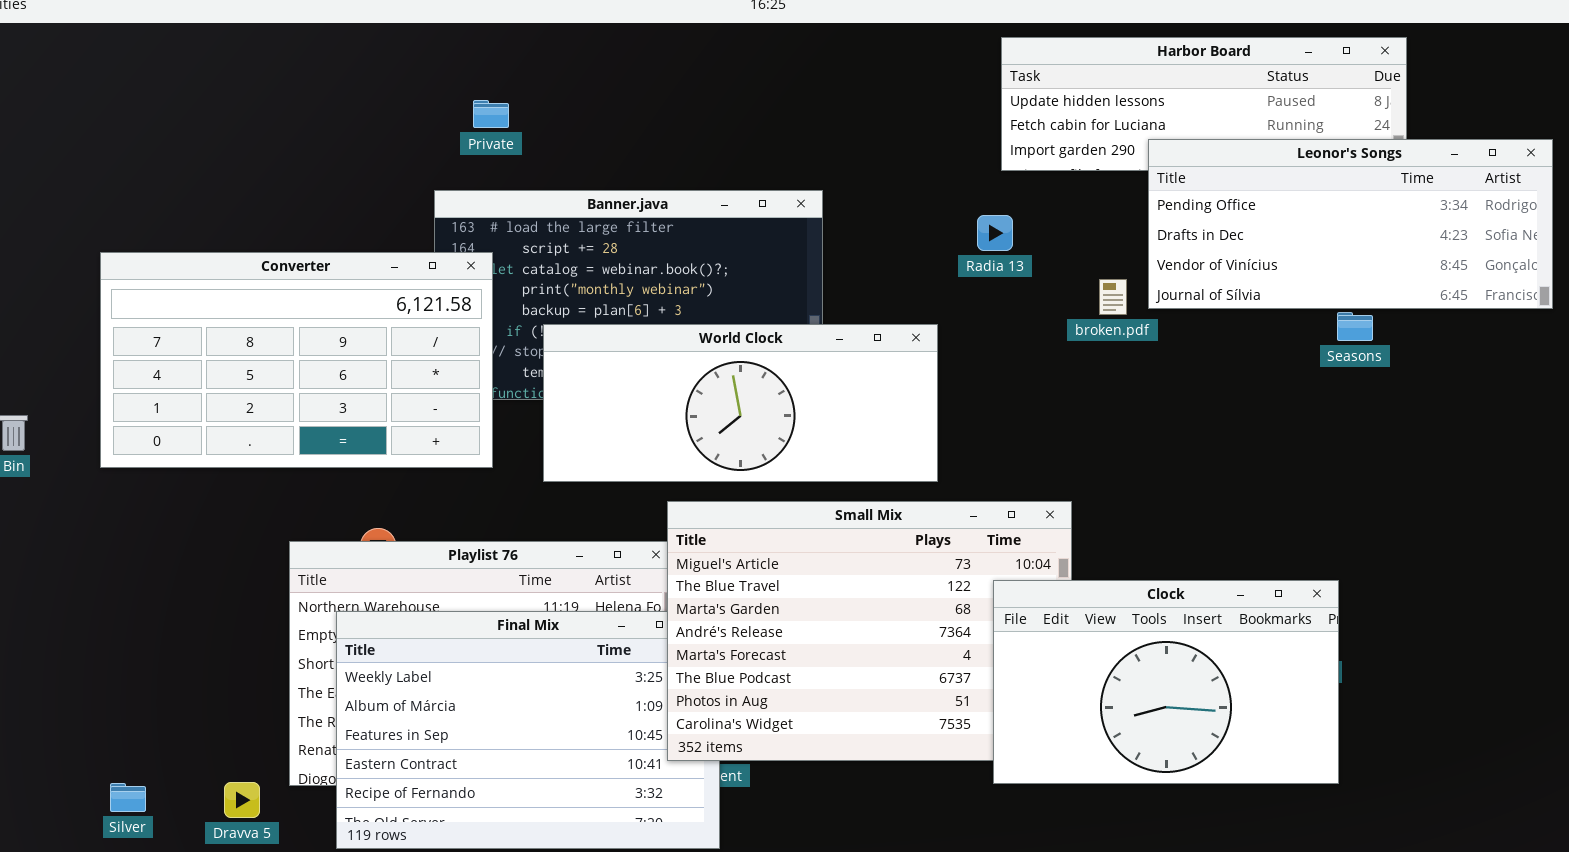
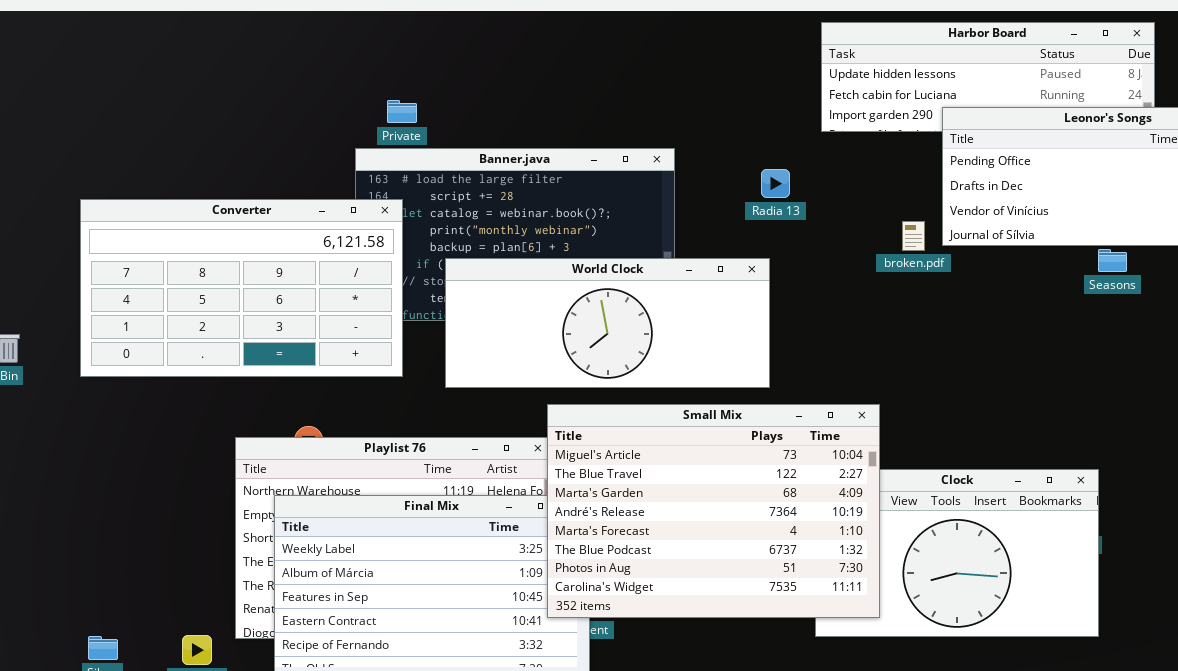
Private: [473,100,509,128] -> [387,100,417,123], moved
Radia 13: [977,215,1013,251] -> [761,169,790,198], moved
Small Mix: [667,501,1072,761] -> [547,404,880,618], raised

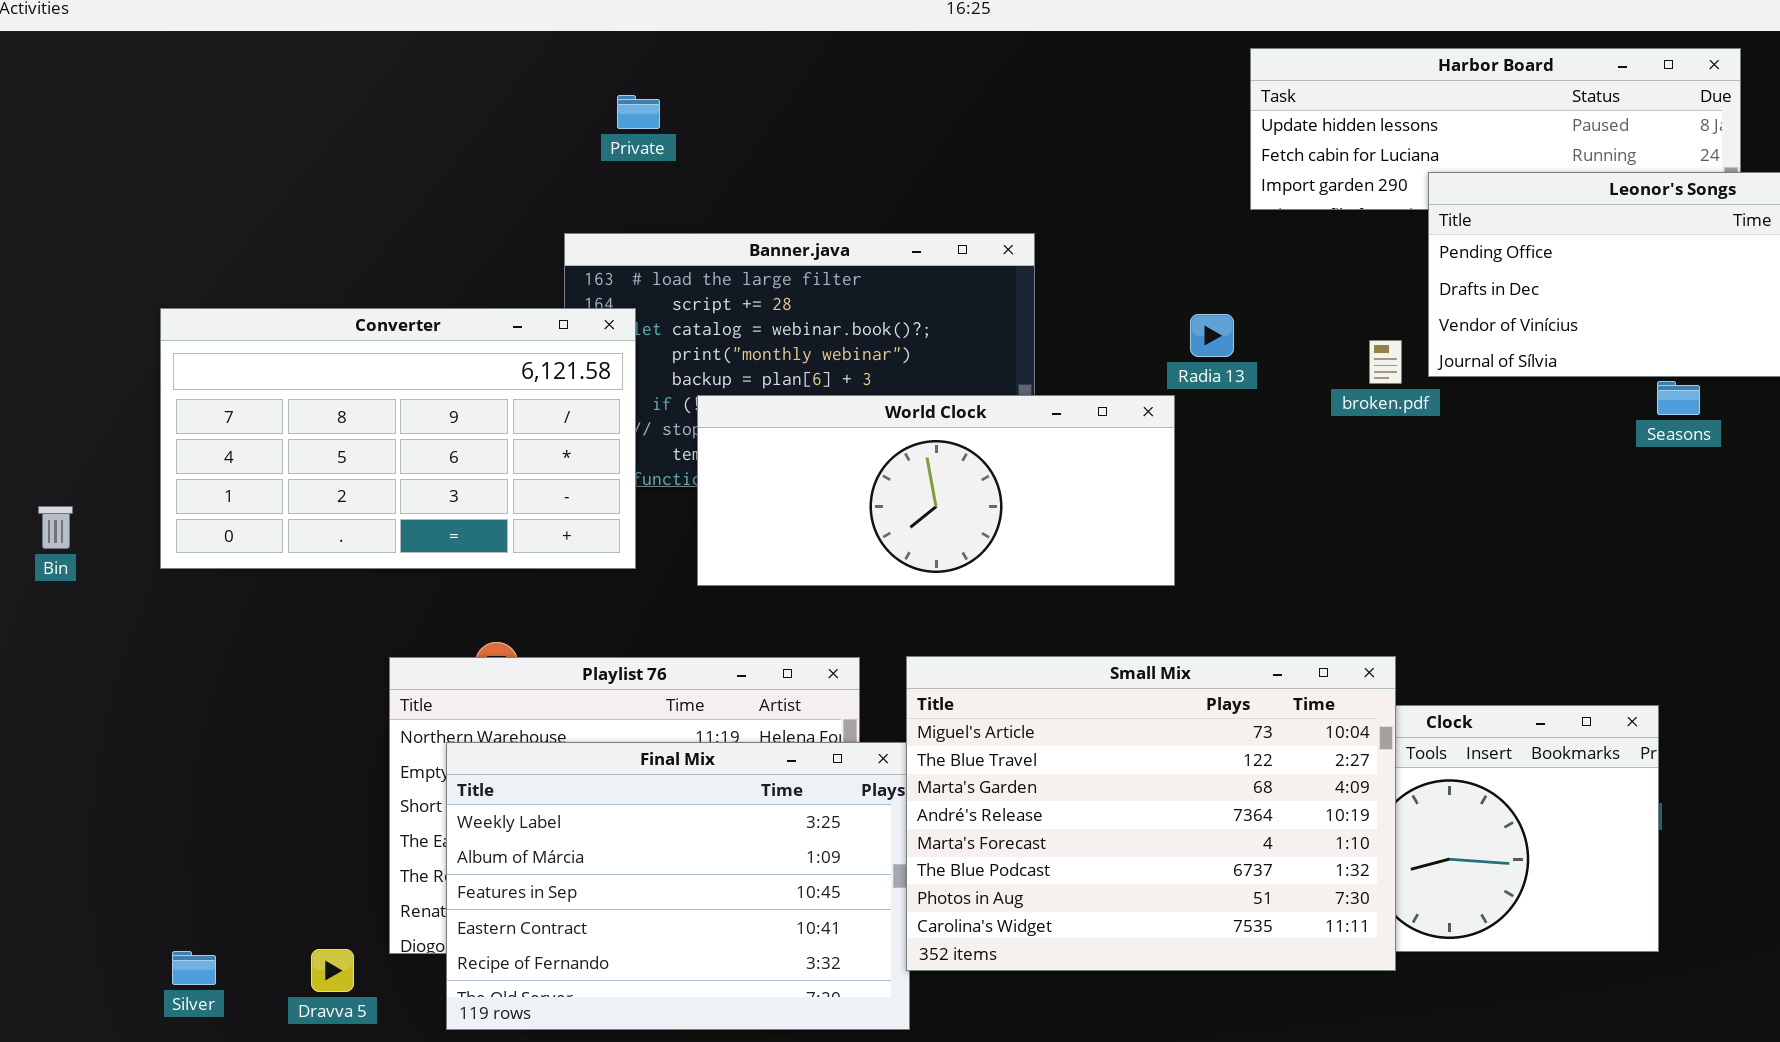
Private: [387,100,417,123] -> [617,95,660,129], moved
Radia 13: [761,169,790,198] -> [1190,314,1234,357], moved
Small Mix: [547,404,880,618] -> [906,656,1396,971], moved

